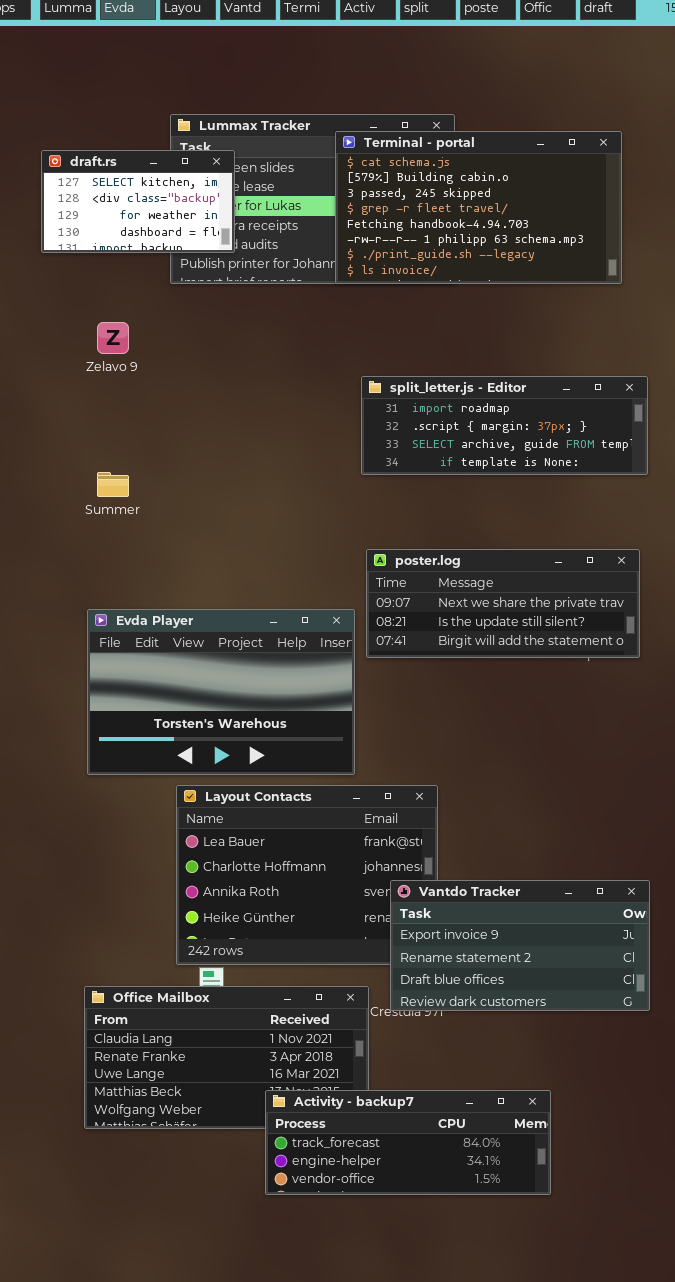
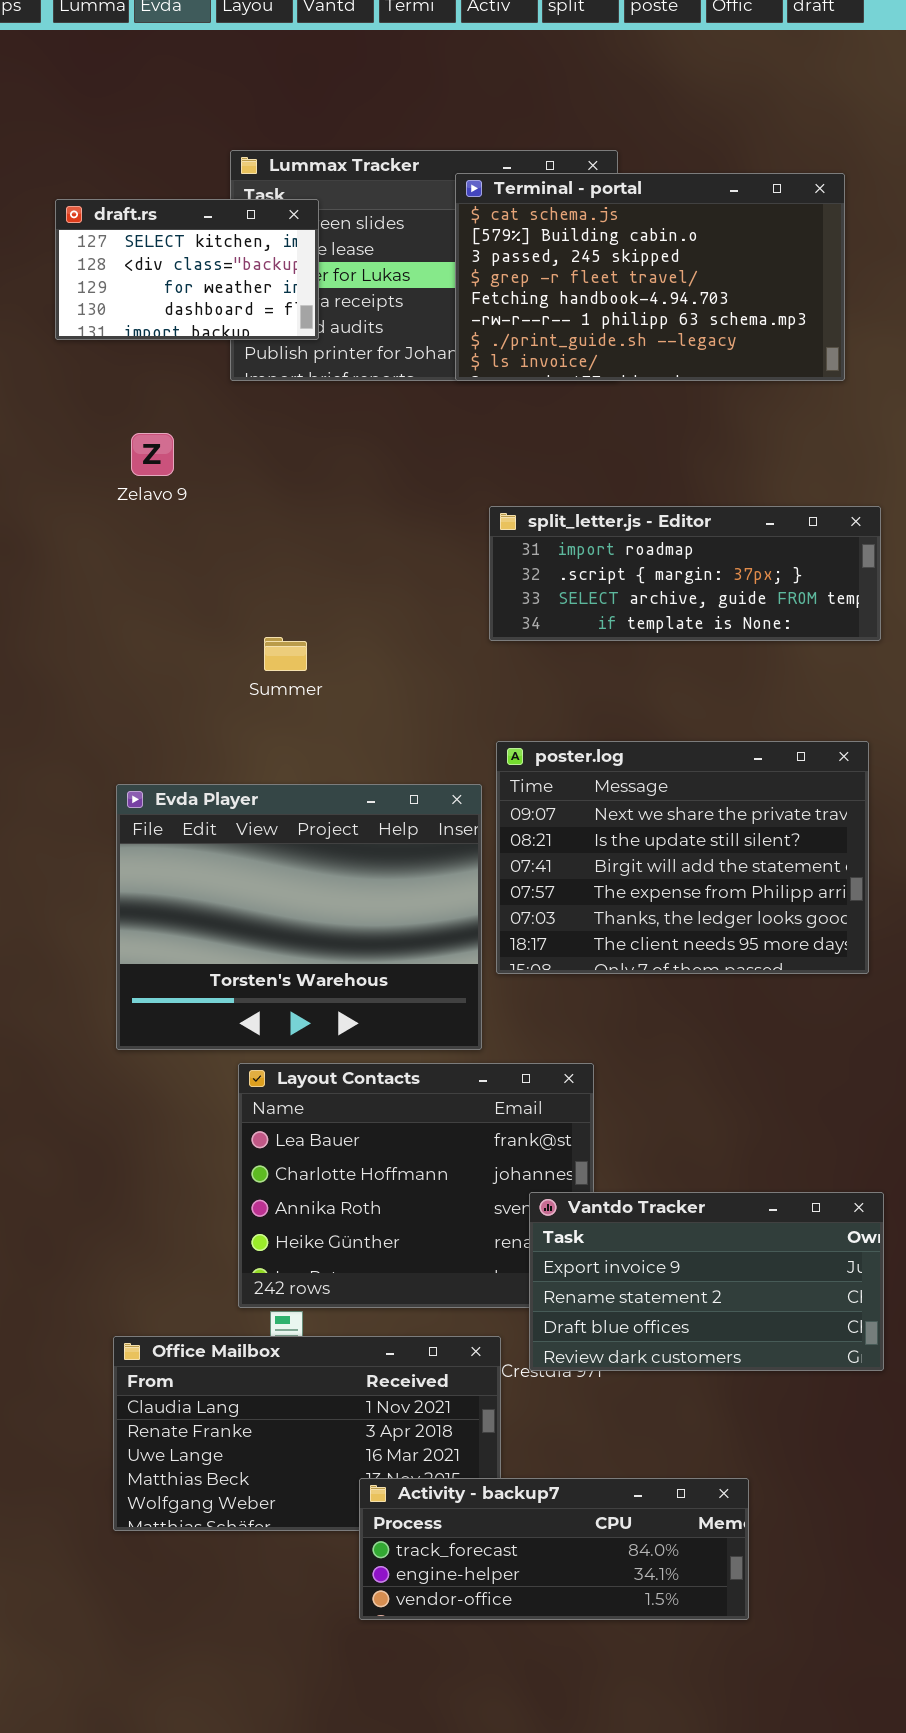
Summer: [97,472,129,497] -> [264,637,307,671], moved
poster.log: [366,549,640,658] -> [496,741,869,974], resized
Evda Player: [87,609,355,775] -> [116,784,482,1050], resized

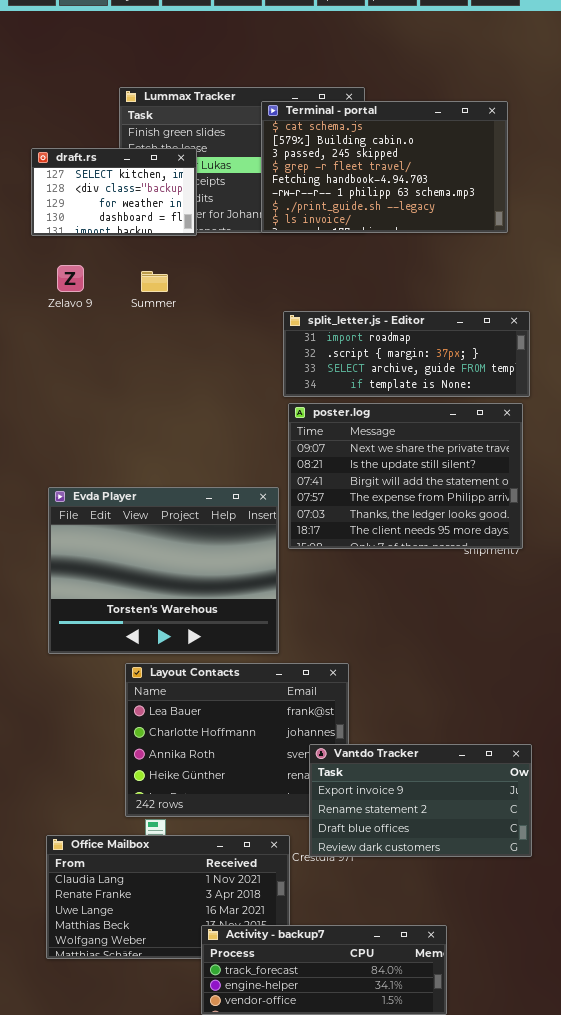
draft.rs: [55,199,319,340] -> [31,148,197,236], moved
Summer: [264,637,307,671] -> [141,271,168,292], moved
poster.log: [496,741,869,974] -> [288,403,523,549], moved

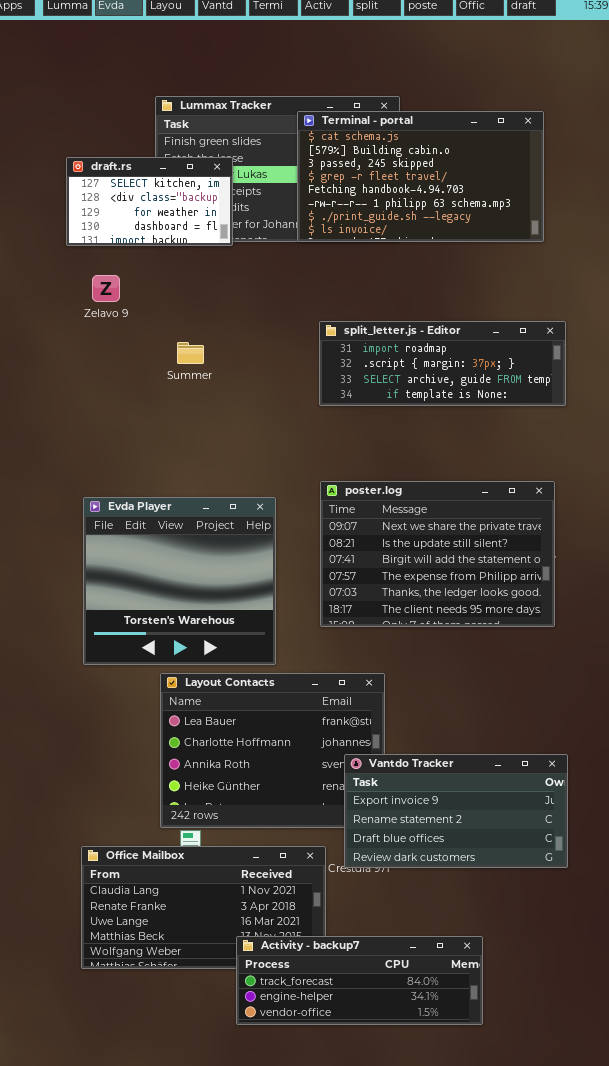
Summer: [141,271,168,292] -> [177,342,204,364], moved
poster.log: [288,403,523,549] -> [320,481,555,627], moved
Evda Player: [48,487,279,654] -> [83,497,276,665], resized

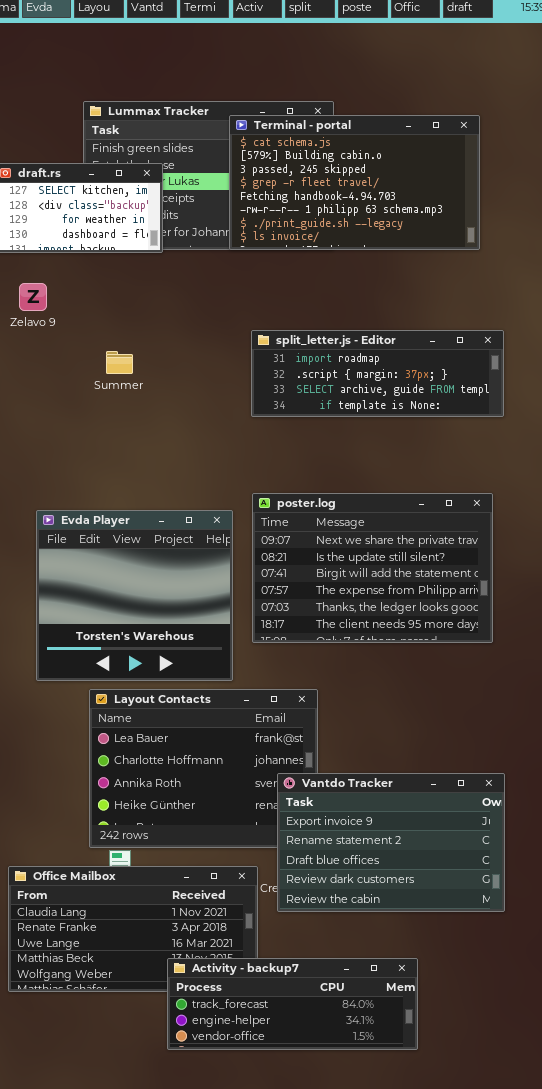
Evda Player: [83,497,276,665] -> [36,510,233,681], moved
Vantdo Tracker: [344,754,568,868] -> [277,773,505,912], resized

